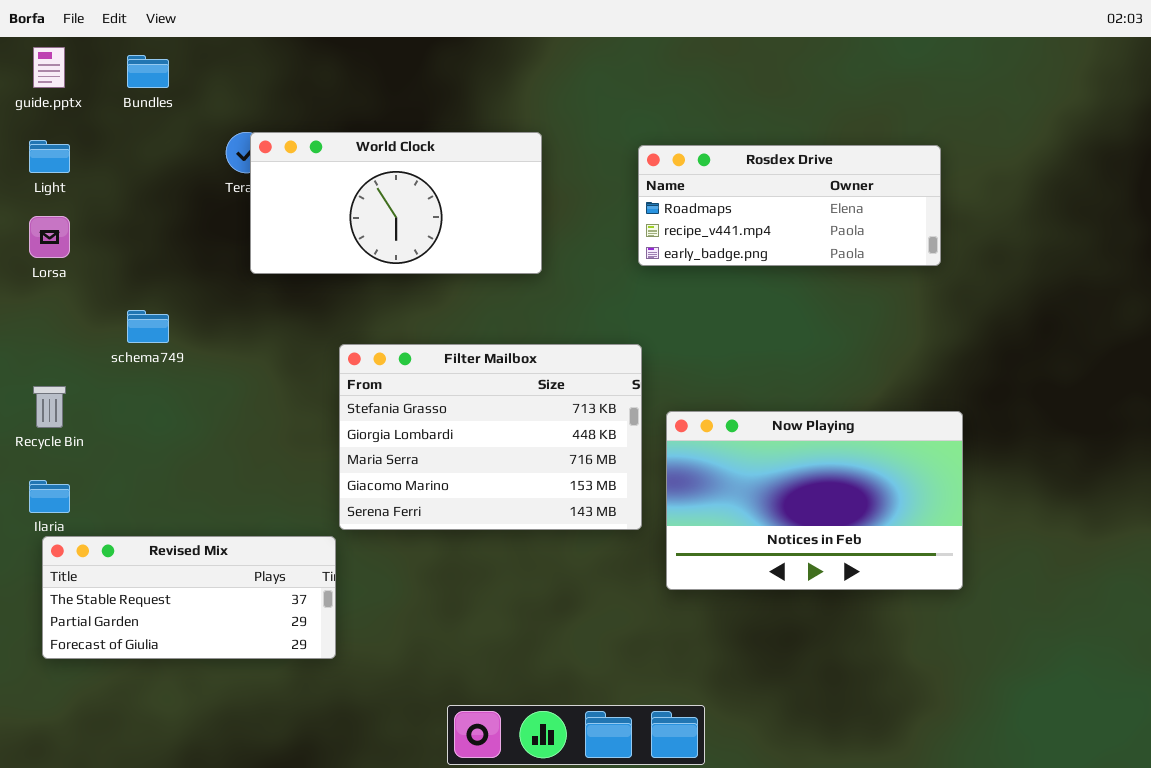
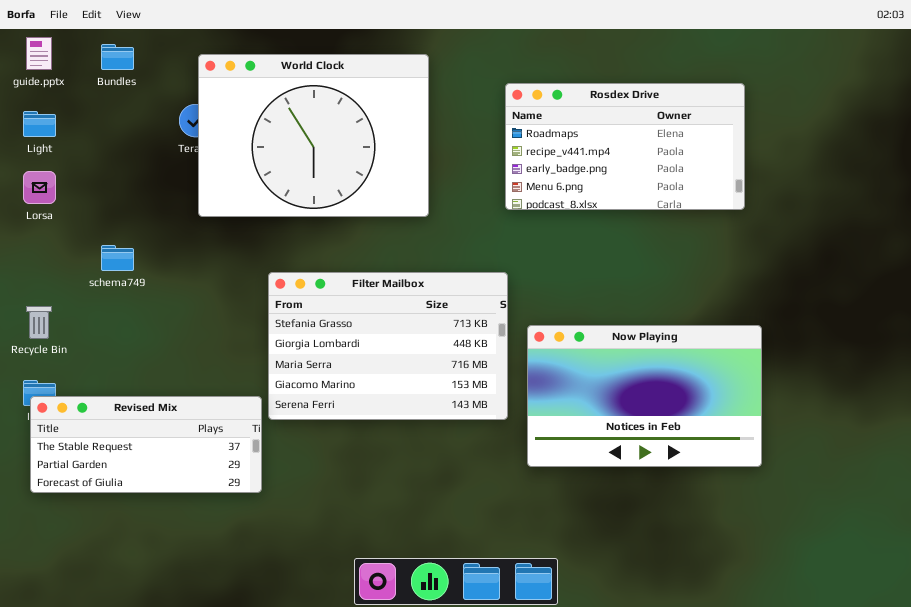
World Clock: [250,132,542,274] -> [198,54,429,217], resized
Rosdex Drive: [638,145,941,266] -> [505,83,745,210], resized
Revised Mix: [42,536,336,659] -> [30,396,262,493], moved

